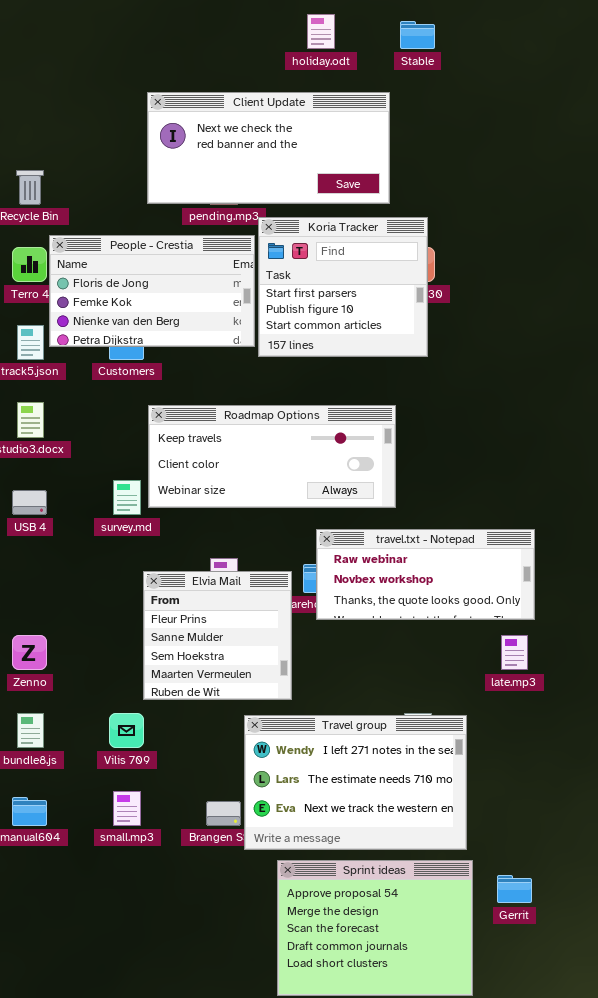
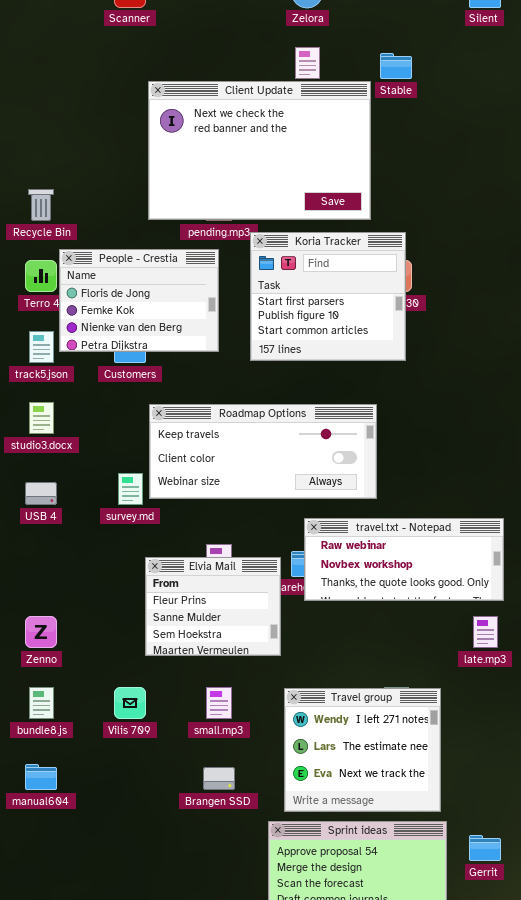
Client Update: [147,92,390,204] -> [148,81,371,220], resized
People - Crestia: [49,235,255,347] -> [59,249,219,352], resized
Elvia Mail: [143,571,292,700] -> [145,557,281,656], resized
Travel group: [244,715,467,850] -> [284,688,441,812], resized
small.mp3: [113,791,141,826] -> [206,687,232,719], moved

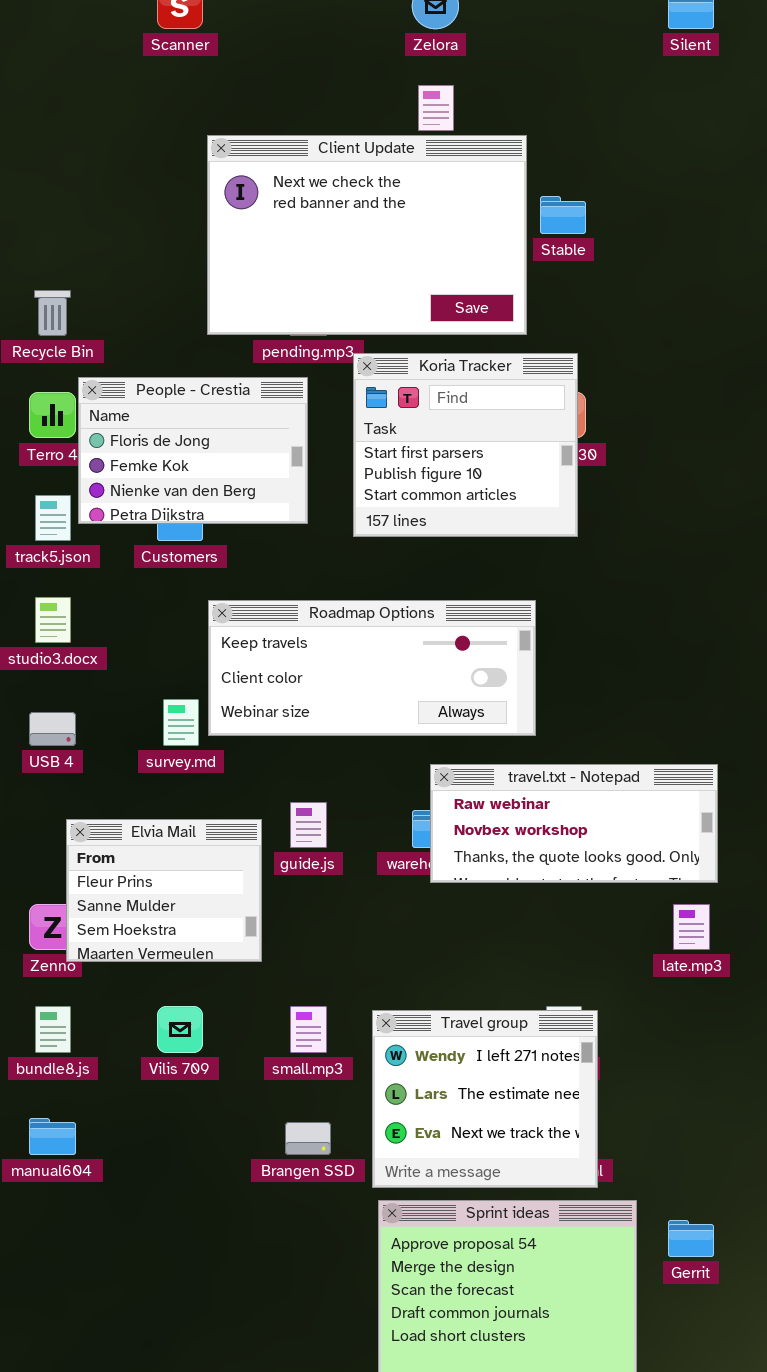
Stable: [380,53,412,79] -> [540,196,586,234], moved
Elvia Mail: [145,557,281,656] -> [66,819,262,962], moved
Travel group: [284,688,441,812] -> [372,1010,598,1188], moved

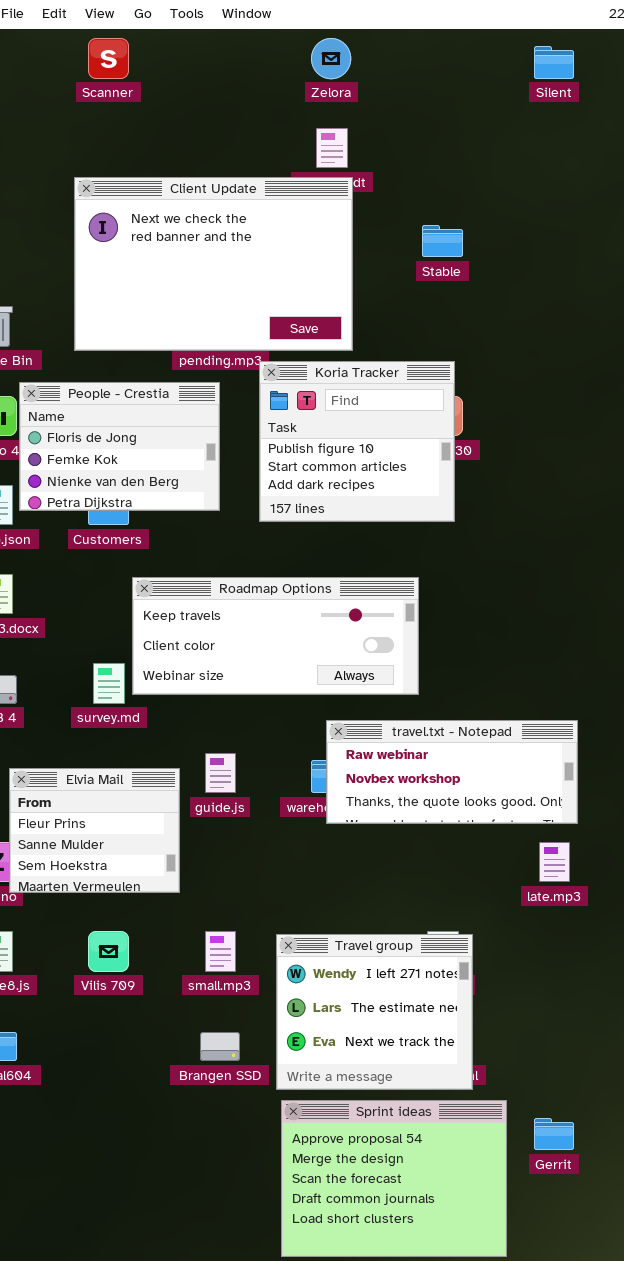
Client Update: [207,135,527,335] -> [74,177,353,351], moved
Koria Tracker: [353,353,578,537] -> [259,361,455,522], scrolled down 1 row

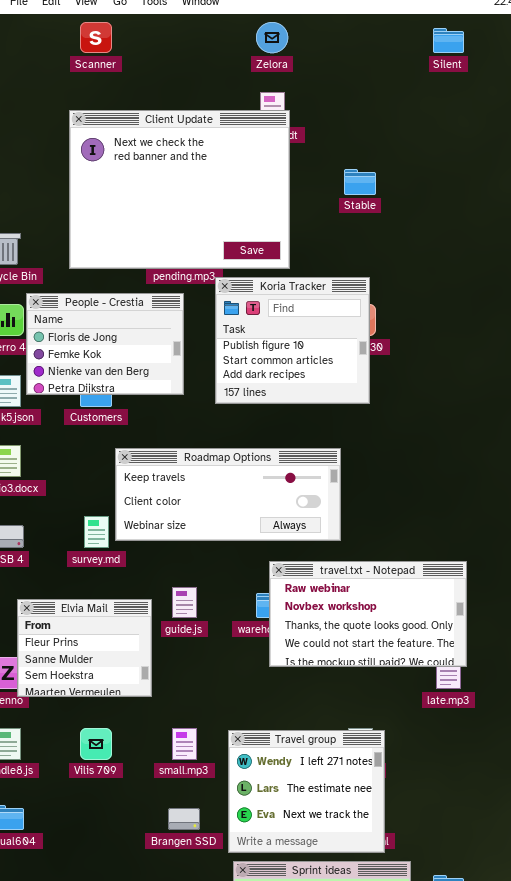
Client Update: [74,177,353,351] -> [69,110,290,269], resized
travel.txt - Notepad: [326,720,578,824] -> [269,561,467,667], resized

